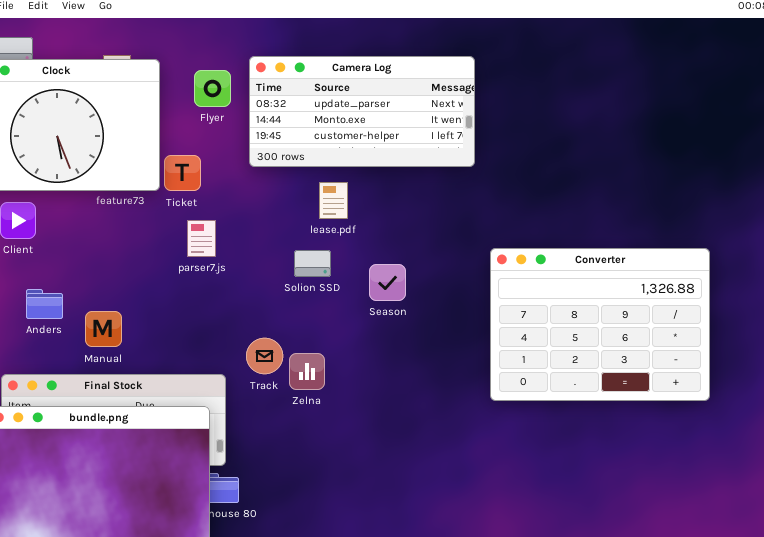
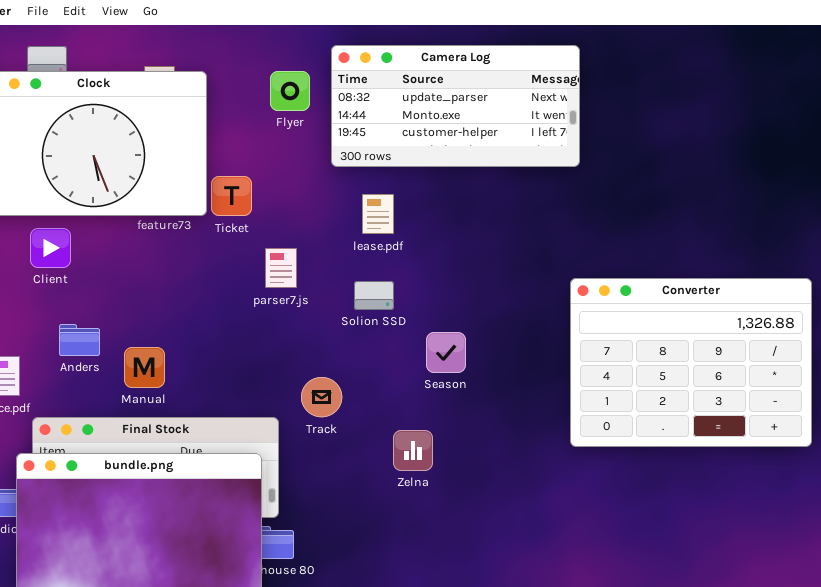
Camera Log: [249,56,475,167] -> [331,45,580,167], moved
Flyer: [194,70,231,107] -> [270,71,310,111], moved
lease.pdf: [319,182,348,219] -> [362,194,394,234], moved
parser7.js: [187,220,216,257] -> [265,248,297,288], moved
Season: [369,264,406,301] -> [426,332,466,373], moved
Zelna: [289,353,325,390] -> [393,430,433,471], moved

